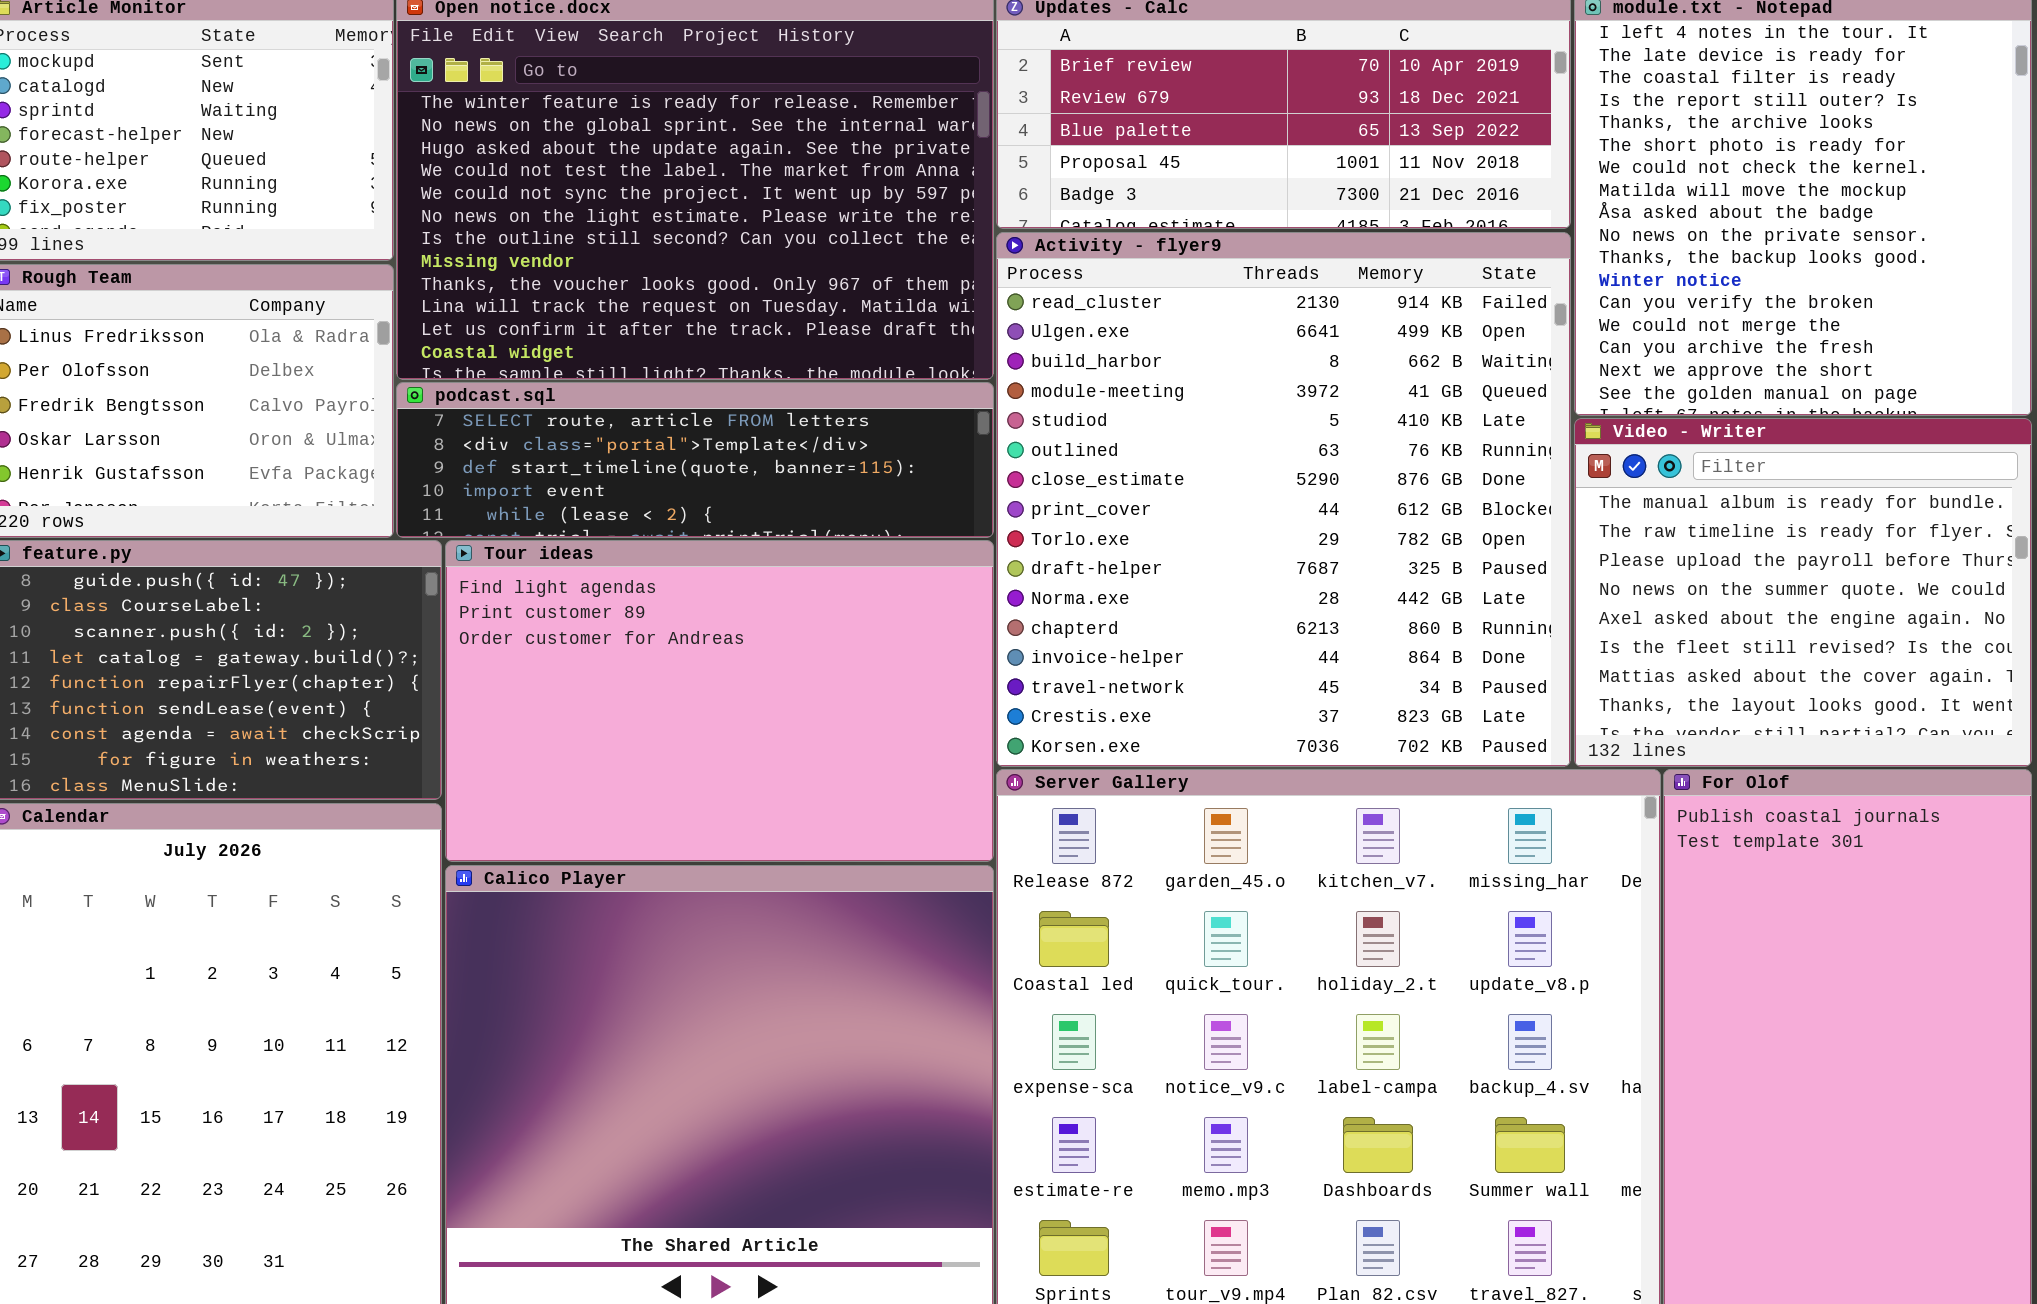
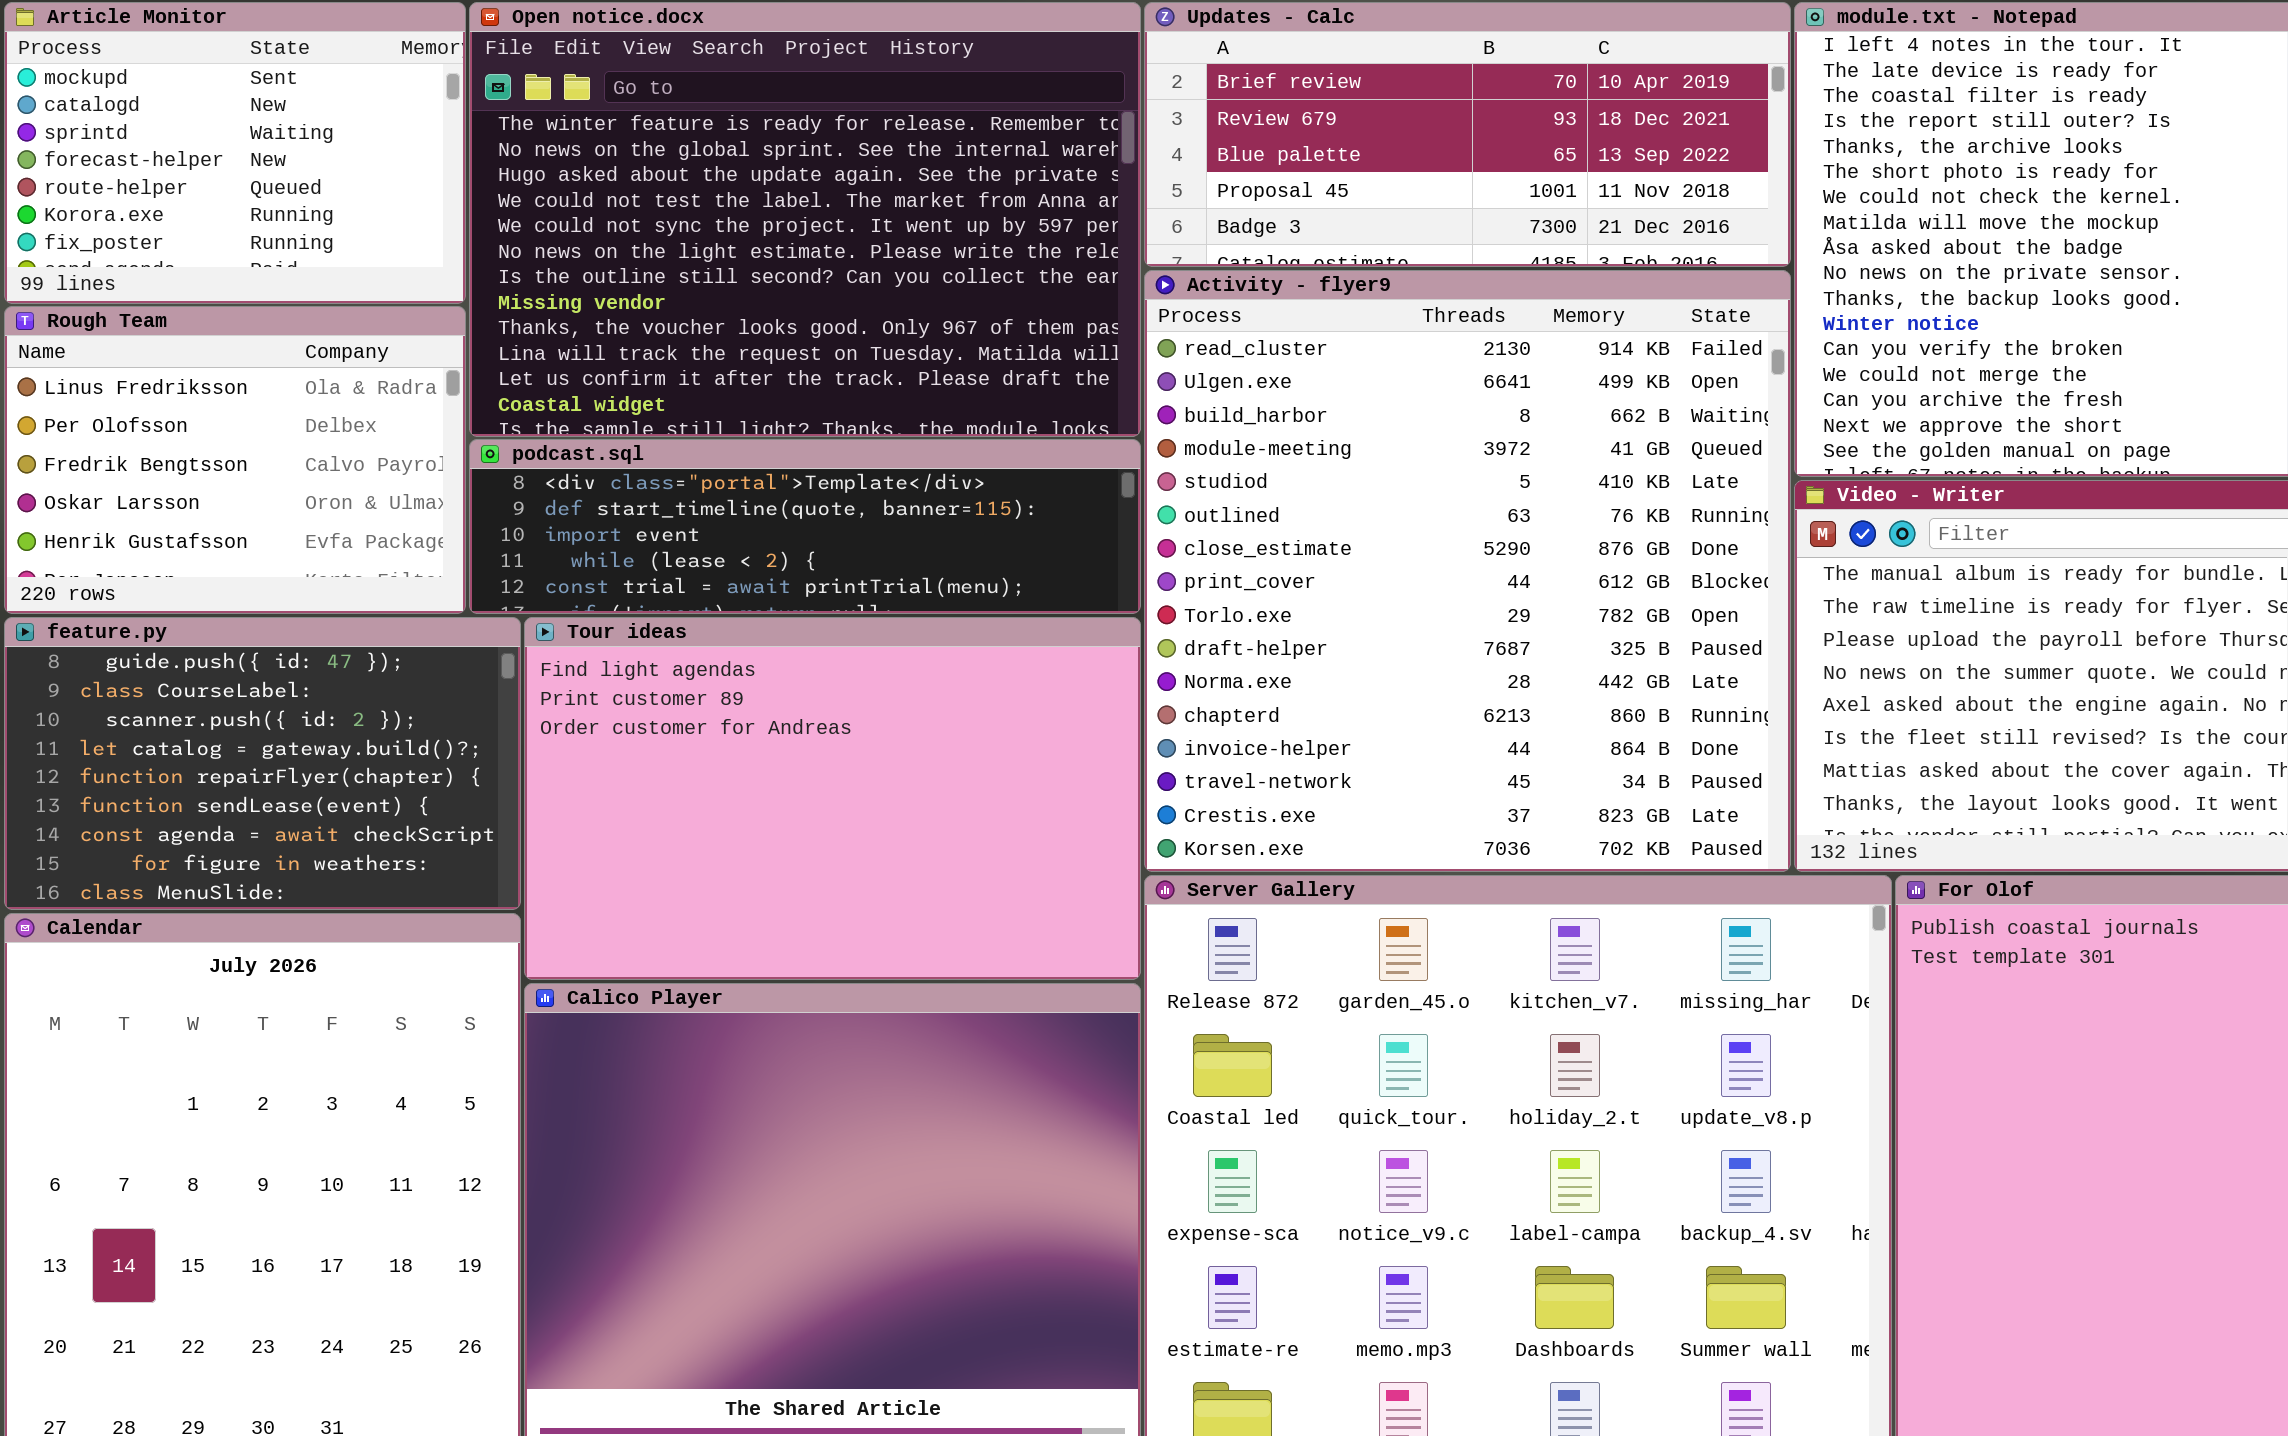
podcast.sql: [396,382,994,538] -> [469,439,1141,614], scrolled down 1 row

